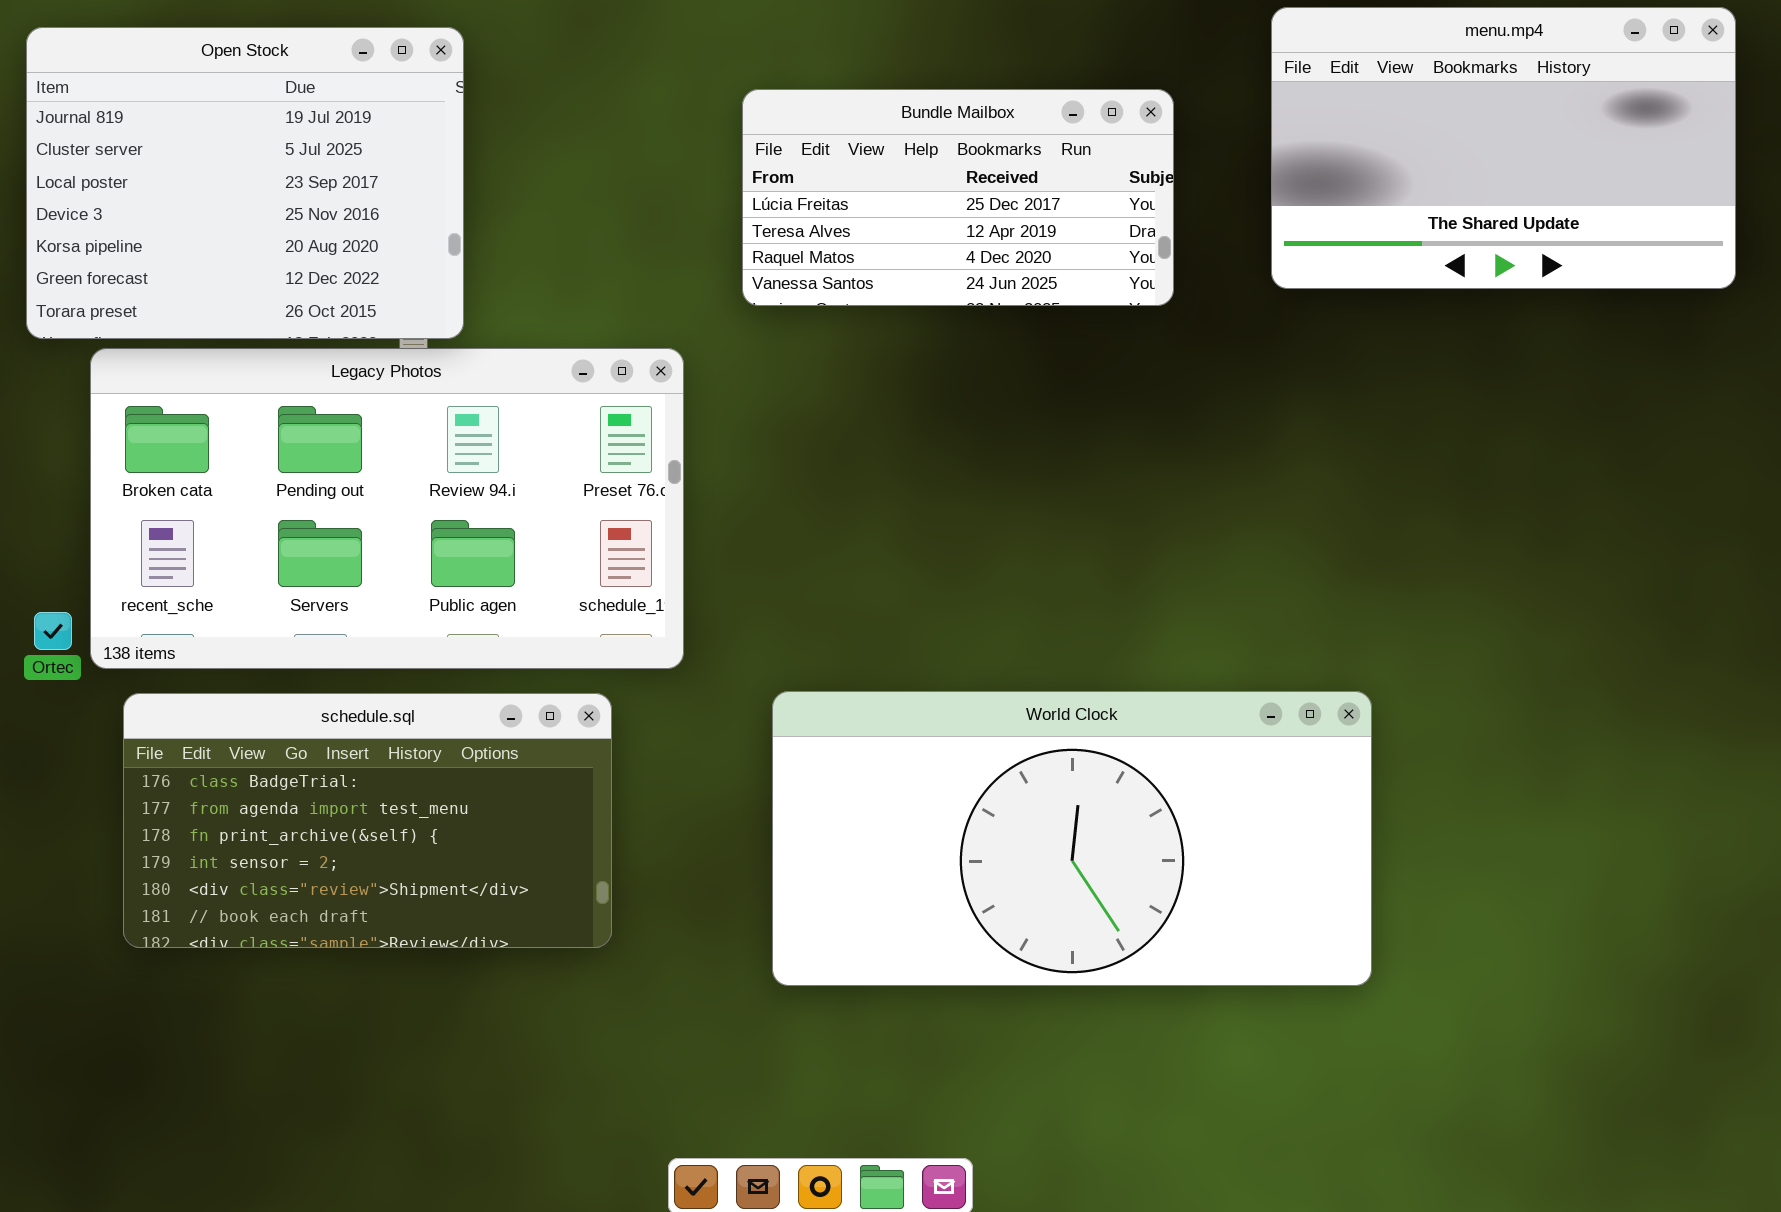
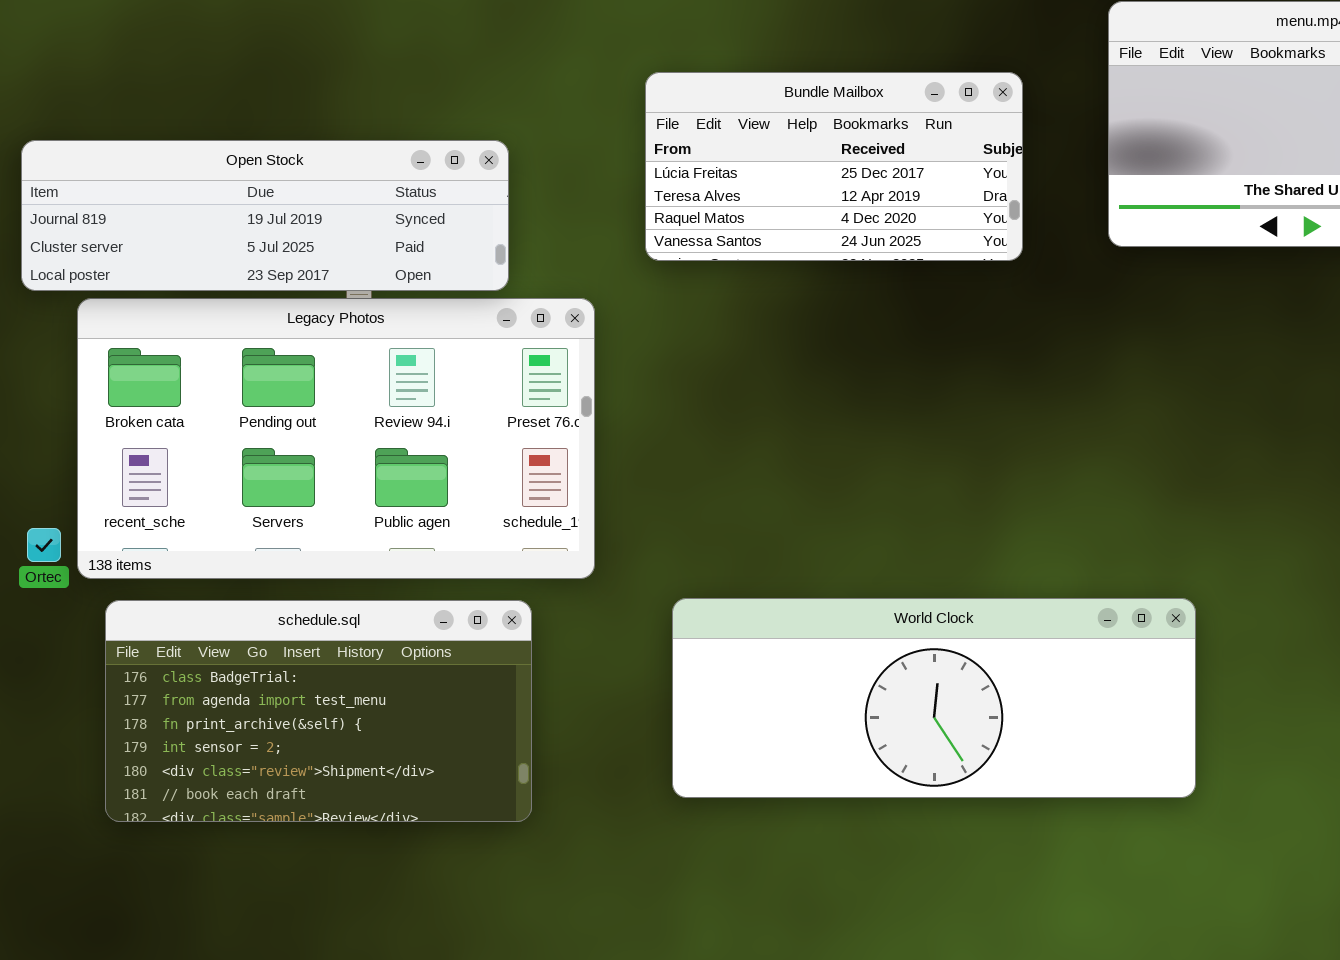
Open Stock: [26,27,464,339] -> [21,140,509,291], resized
World Clock: [772,691,1372,986] -> [672,598,1196,798], resized

